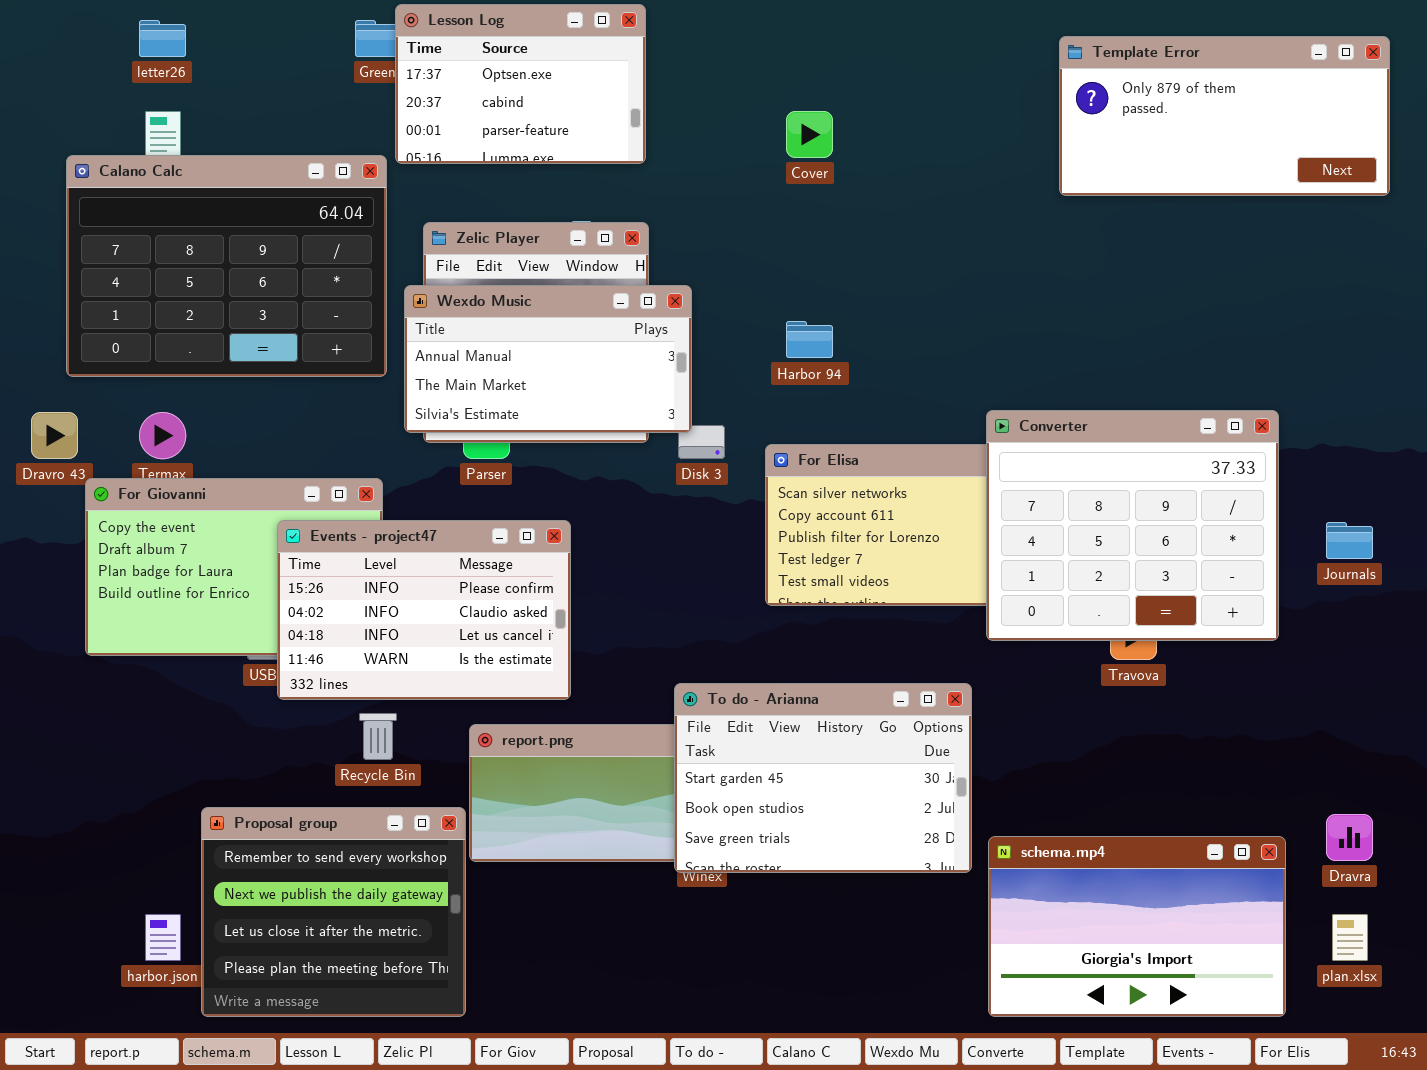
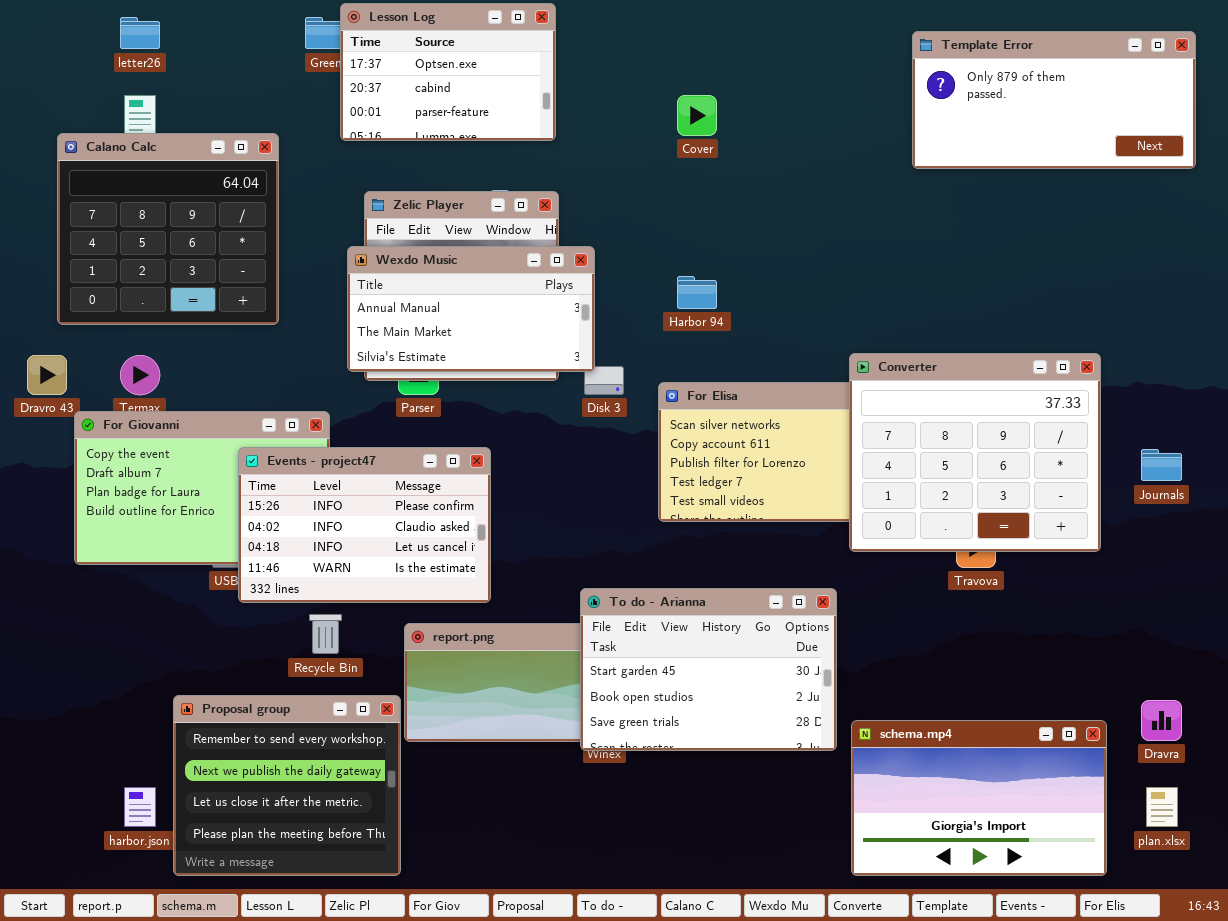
Calano Calc: [66,155,387,377] -> [57,133,279,325], resized

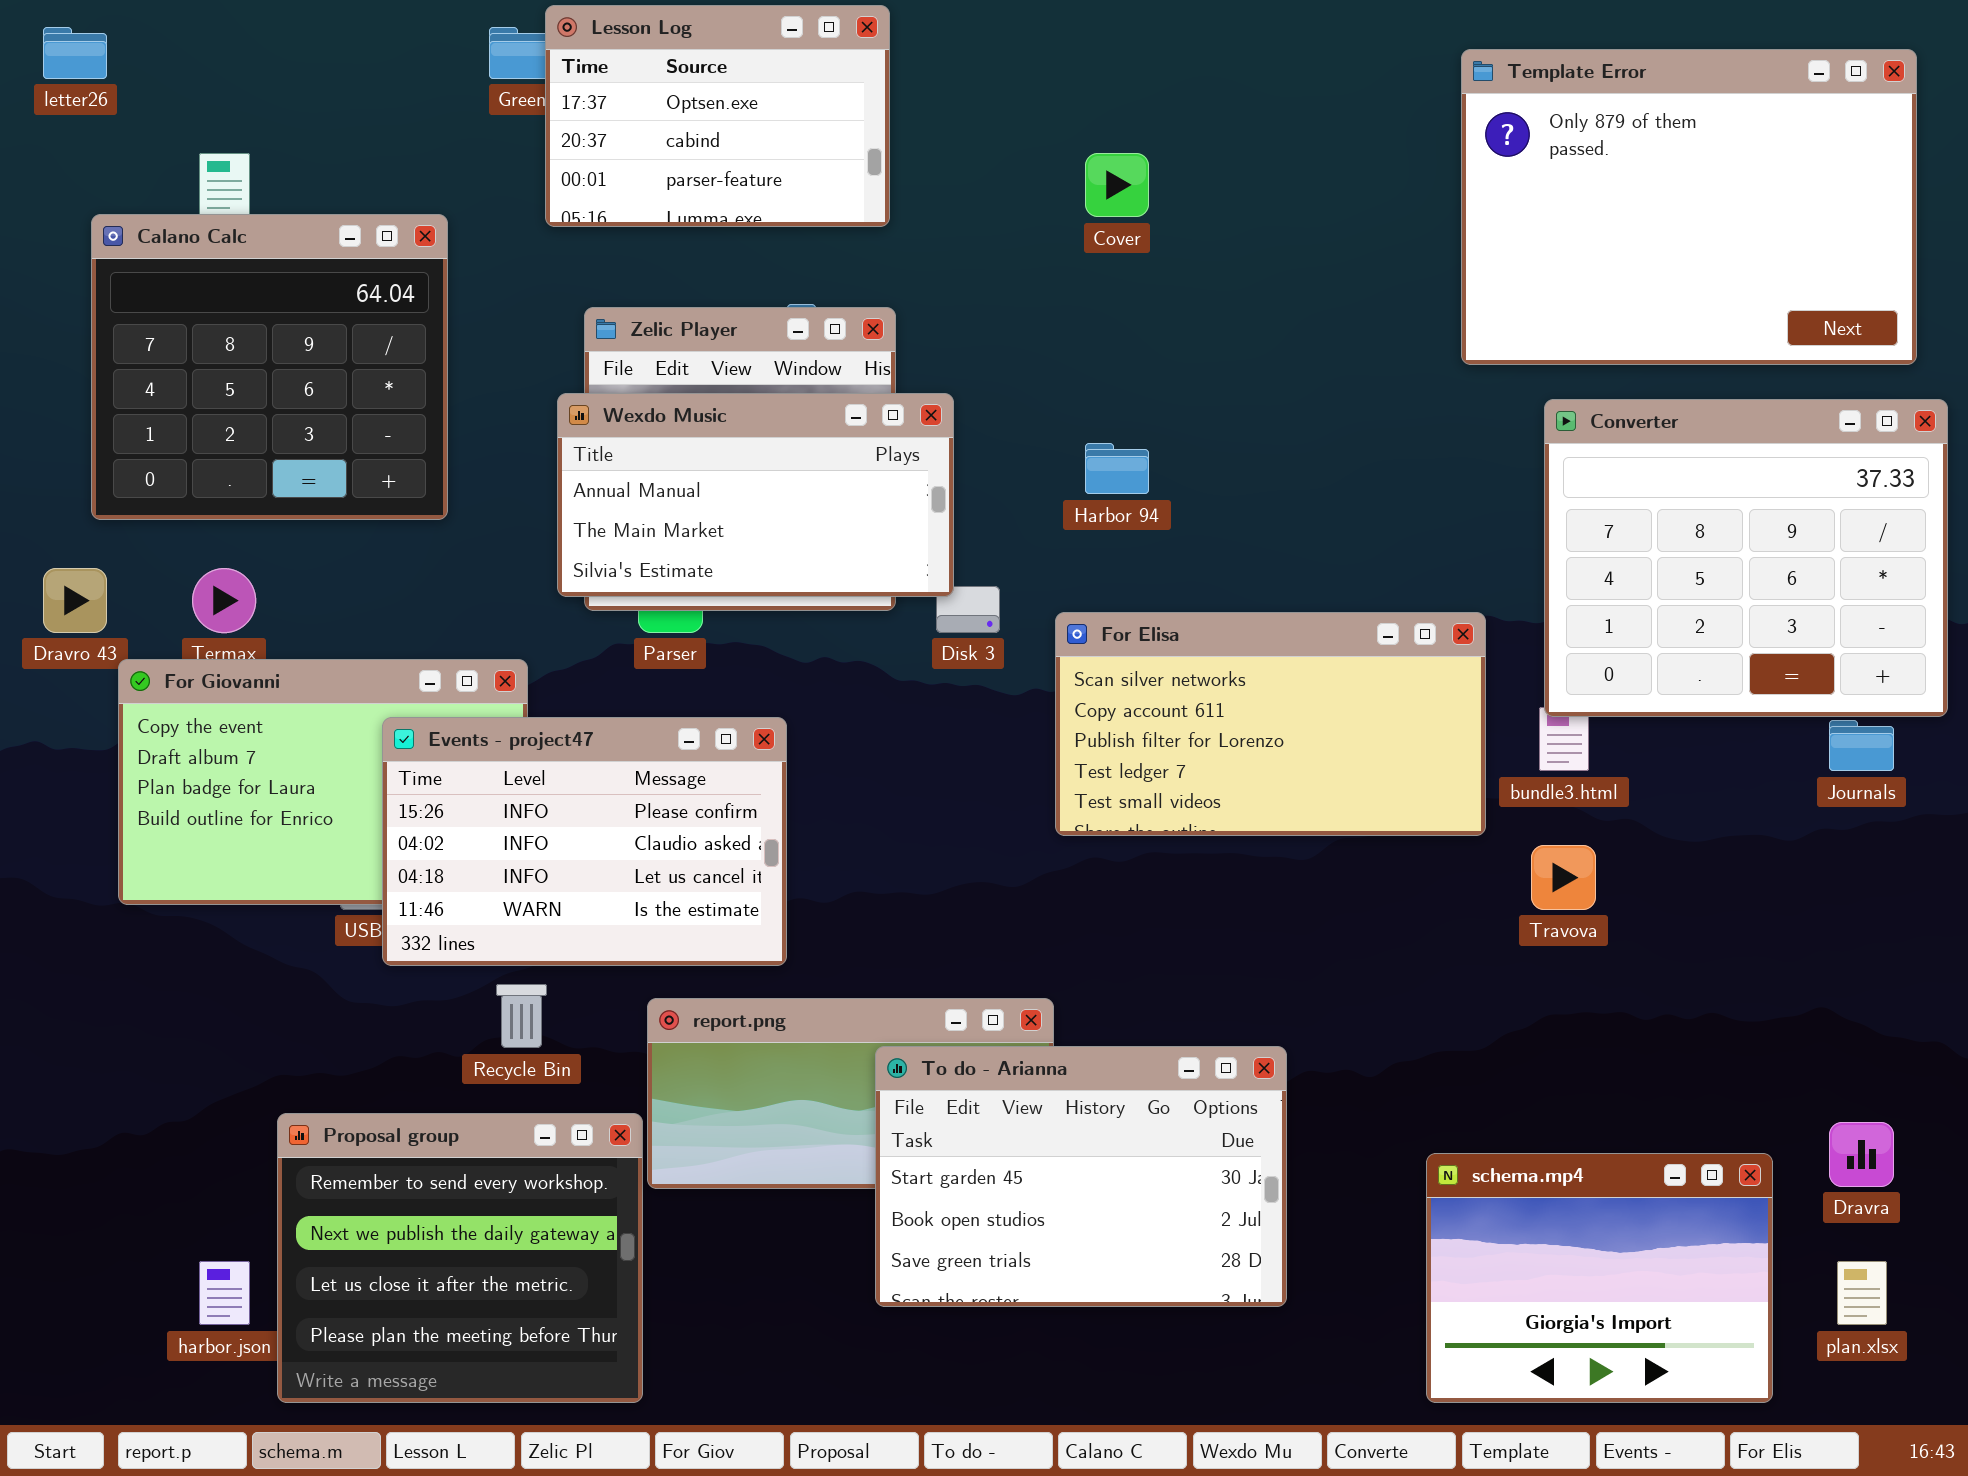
letter26: [120,17,160,49] -> [43,27,107,79], moved
Template Error: [912,31,1196,169] -> [1461,49,1917,365], resized
Converter: [849,353,1101,552] -> [1544,399,1948,717], moved
To do - Arianna: [580,588,837,751] -> [875,1046,1287,1307], moved
schema.mp4: [851,720,1107,876] -> [1426,1153,1773,1403], resized

